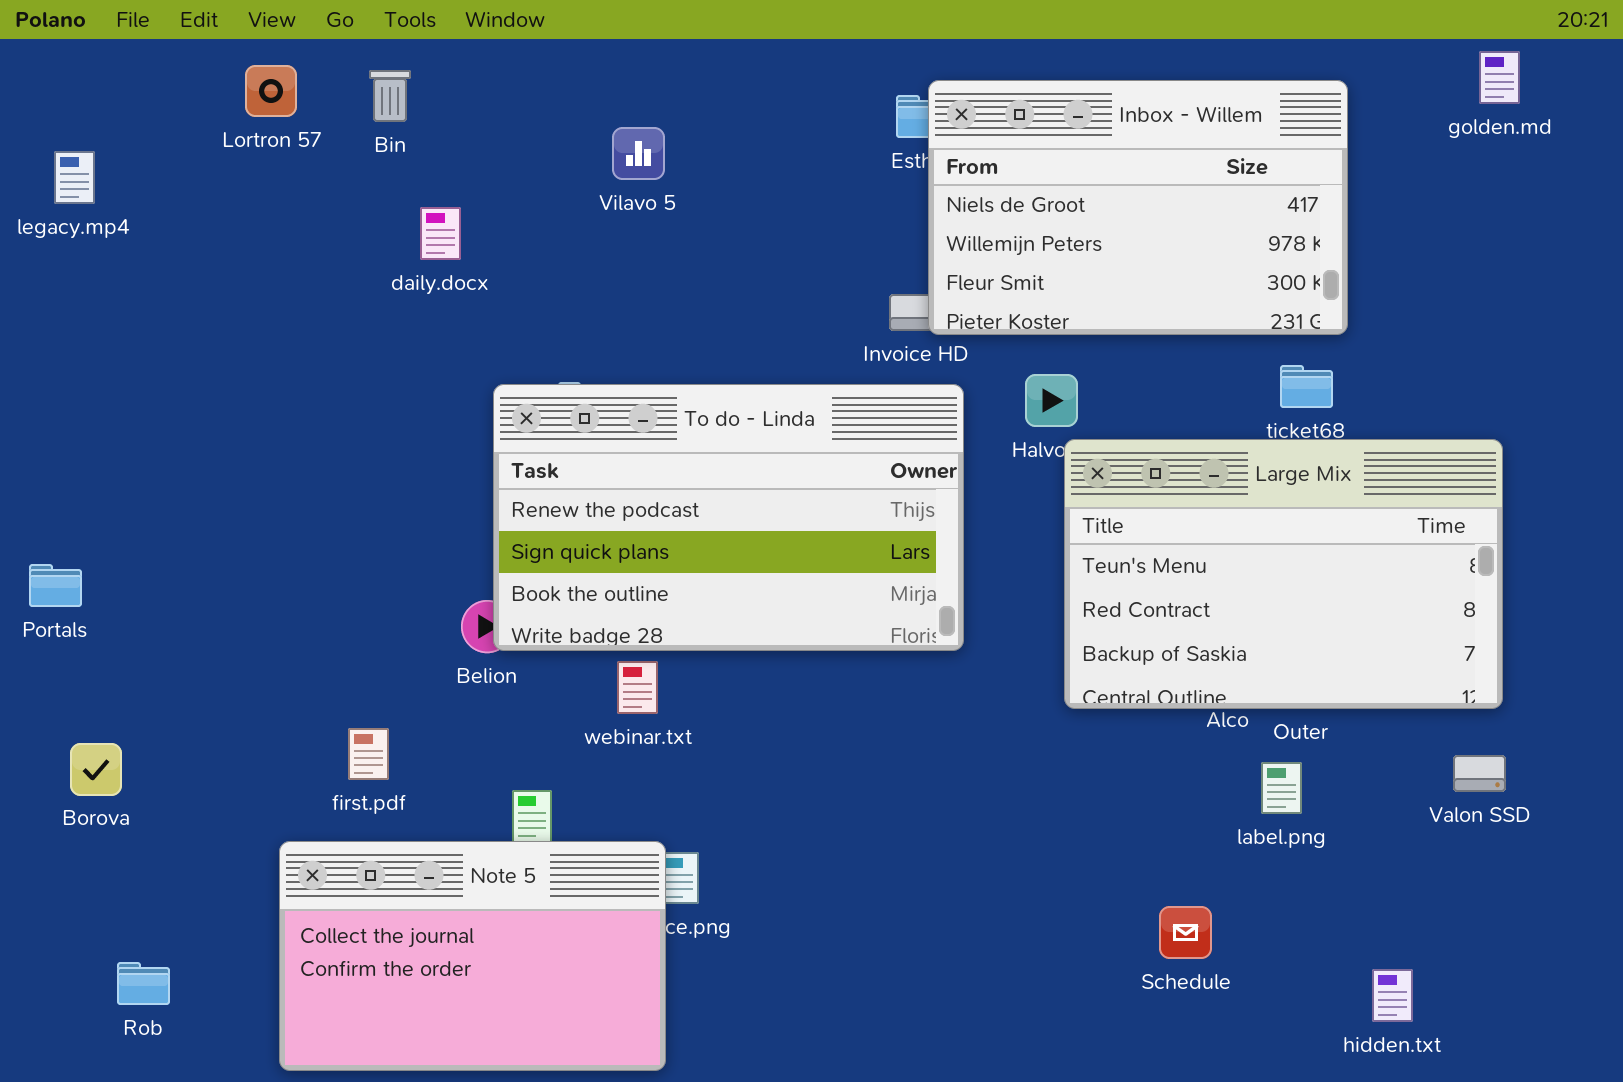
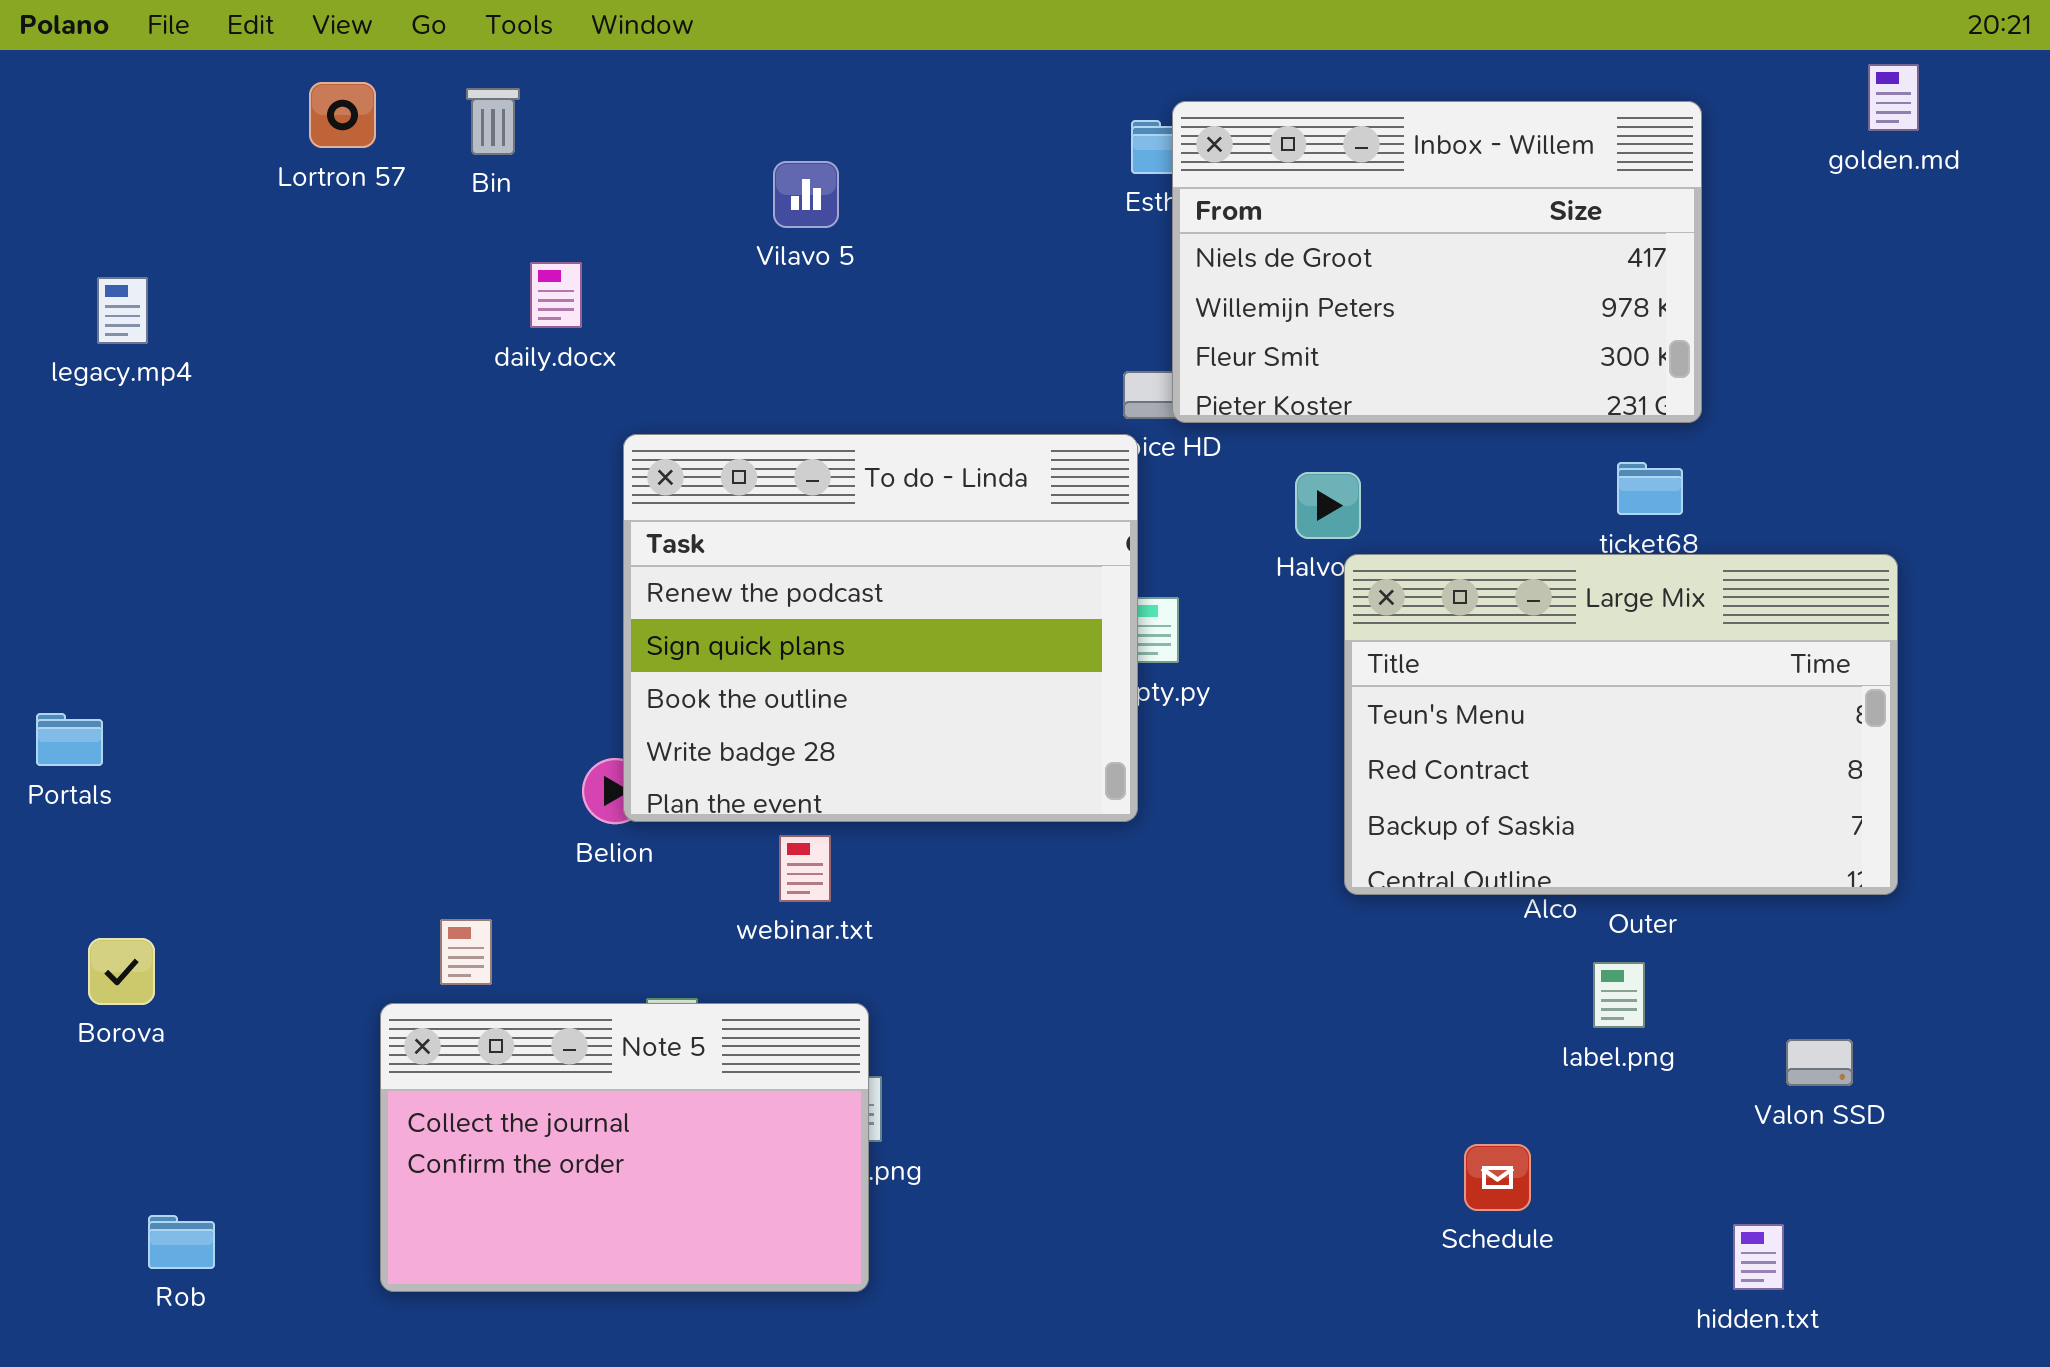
legacy.mp4: [54,151,95,204] -> [97,277,148,344], moved
To do - Linda: [493,384,964,651] -> [623,434,1138,822], resized
Valon SSD: [1453,755,1506,792] -> [1786,1039,1853,1086], moved
Note 5: [279,841,666,1071] -> [380,1003,869,1292], moved

